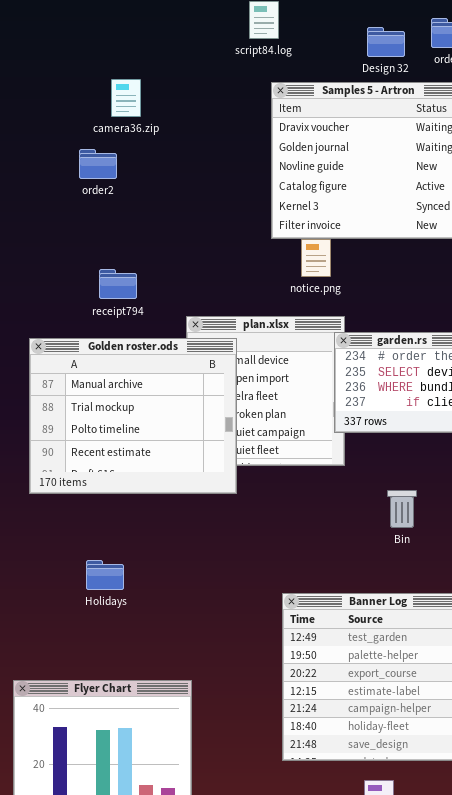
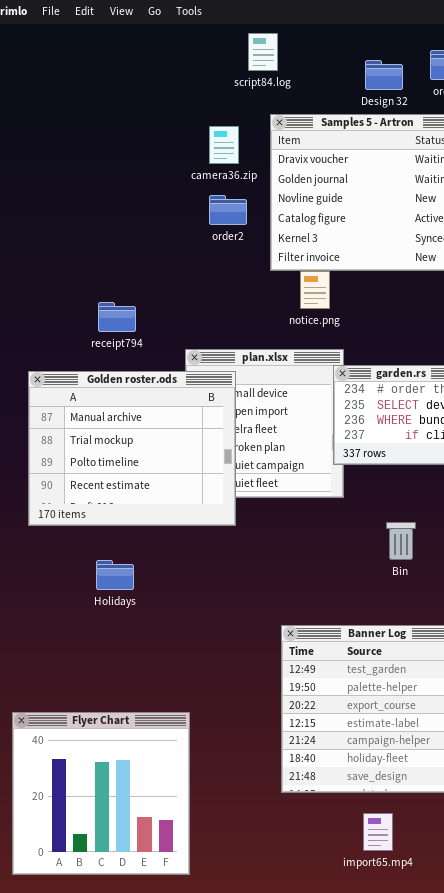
camera36.zip: [111,79,141,117] -> [209,126,239,164], moved
order2: [79,149,117,179] -> [209,195,247,225], moved
Holidays: [86,560,124,590] -> [96,560,134,590], moved

